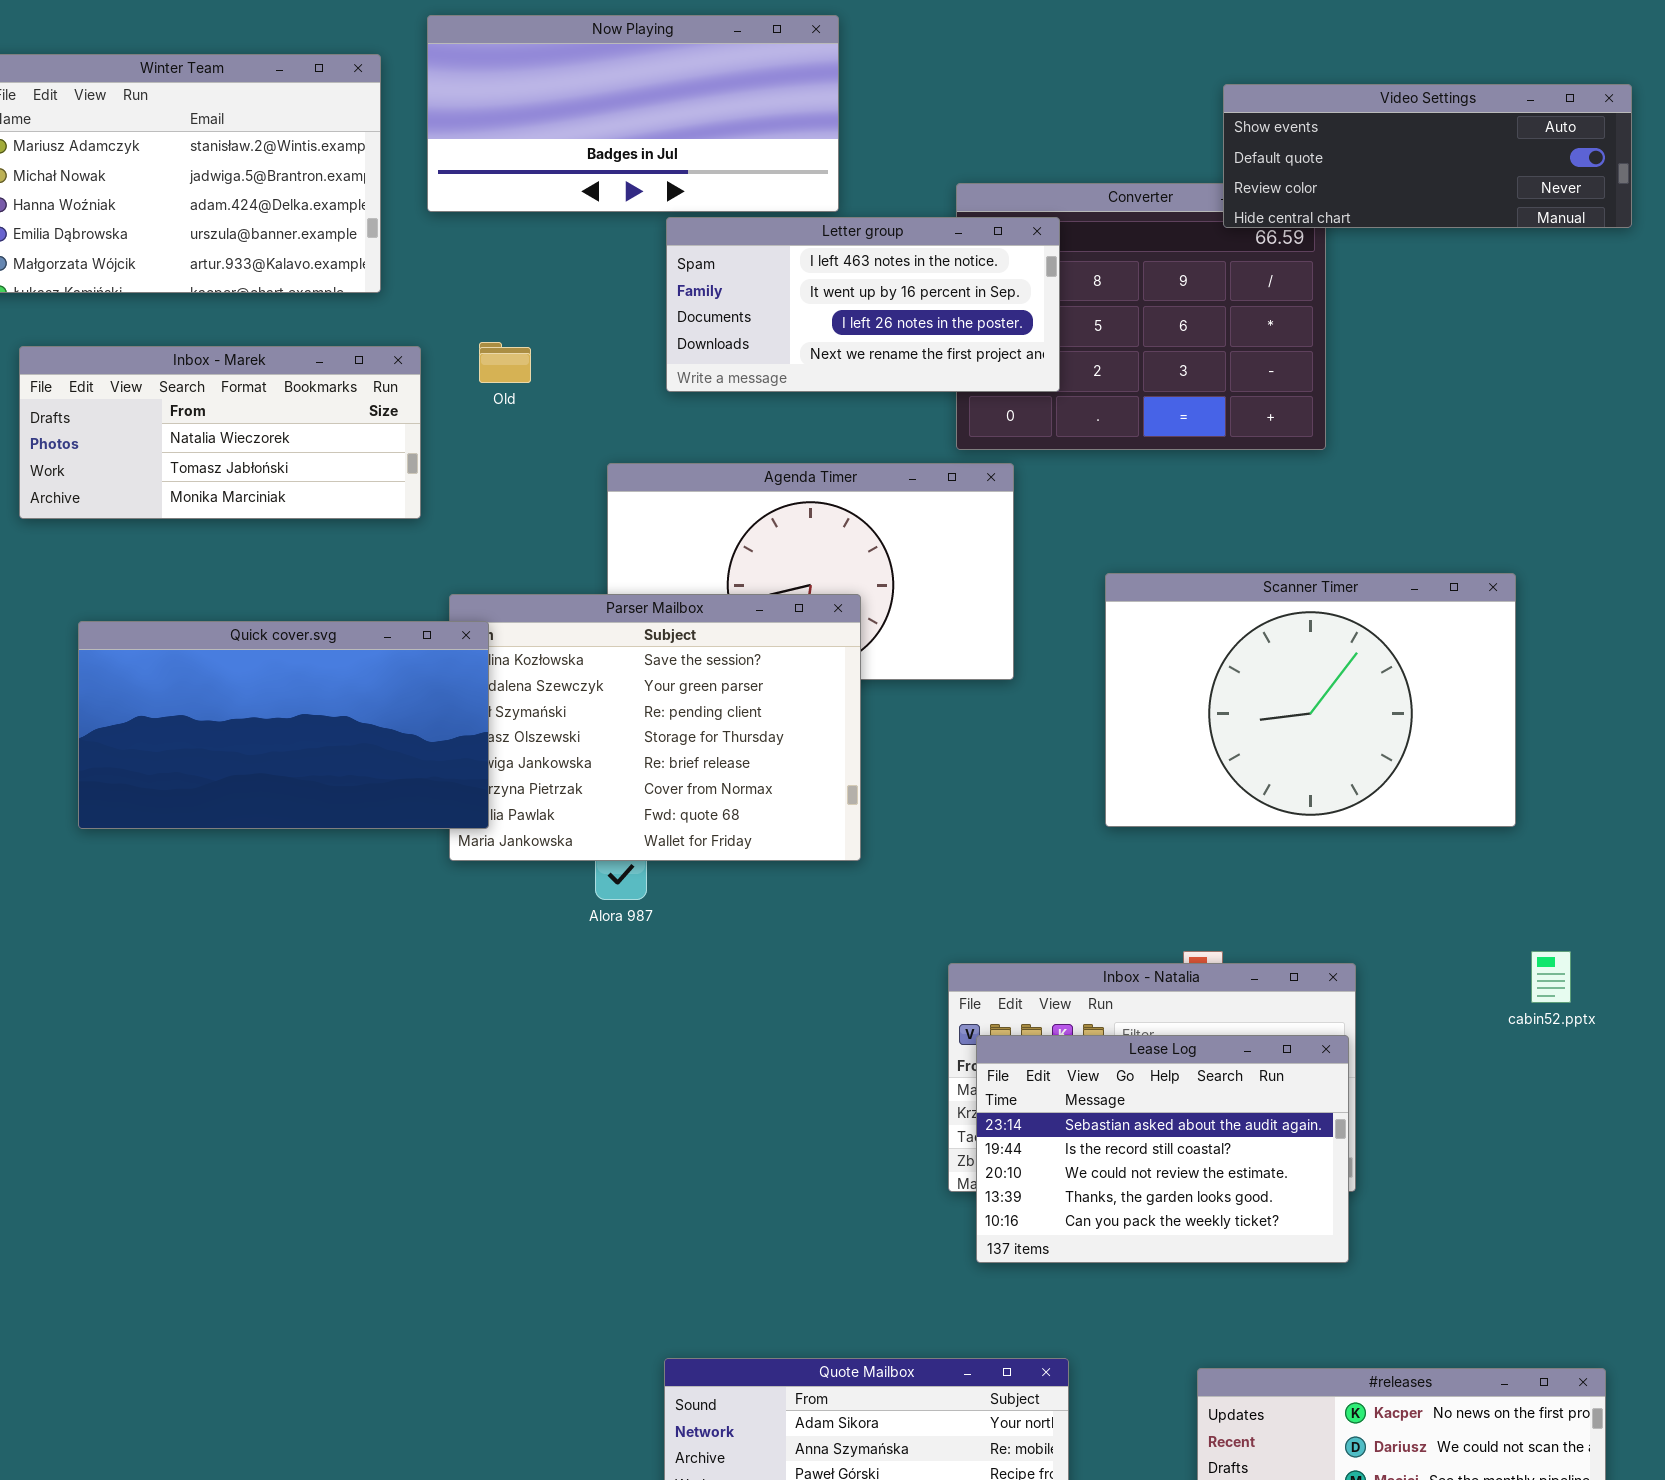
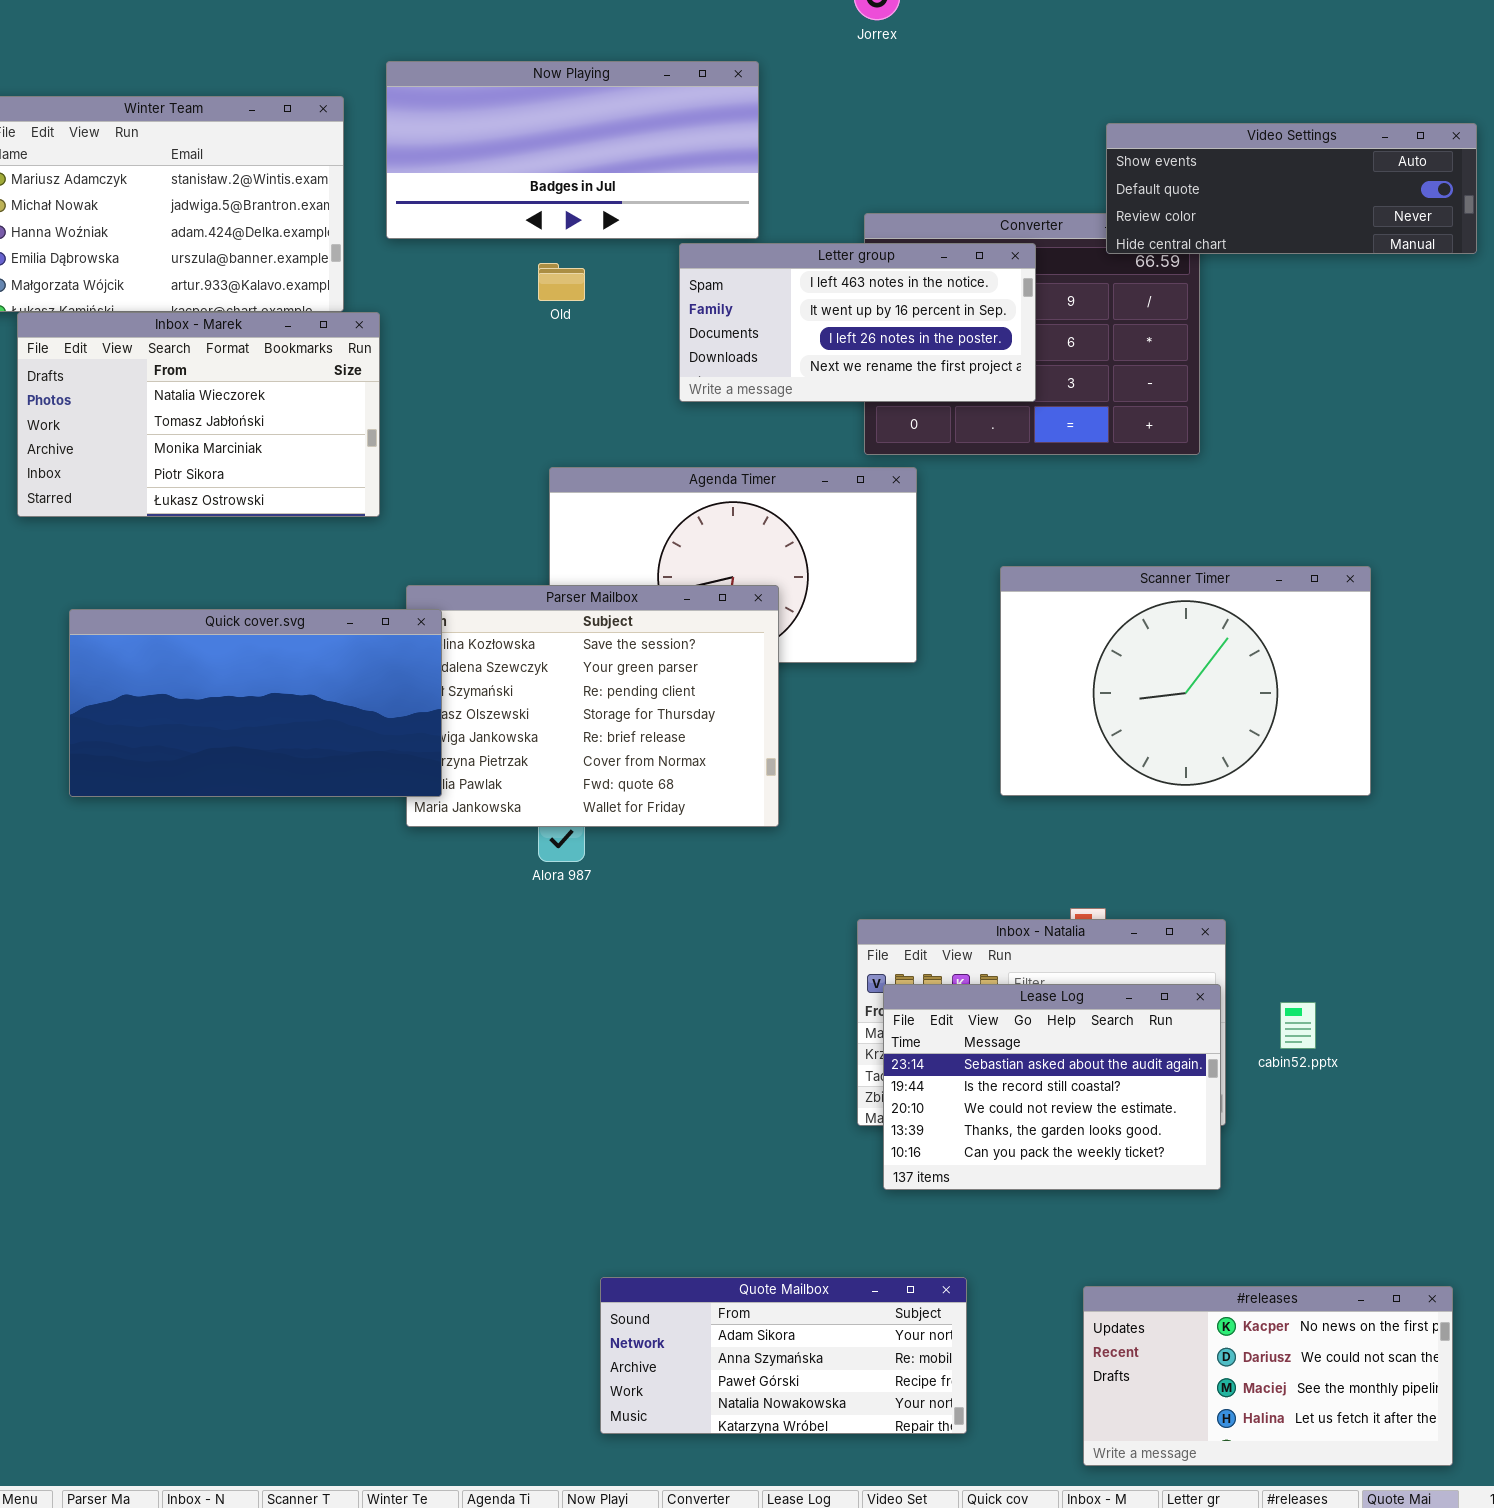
Letter group: [666,217,1060,392] -> [679,243,1036,402], moved
Old: [479,342,531,383] -> [538,263,585,301], moved
Inbox - Marek: [19,346,421,519] -> [17,312,380,517], resized
cabin52.pptx: [1531,951,1571,1003] -> [1280,1002,1316,1049], moved

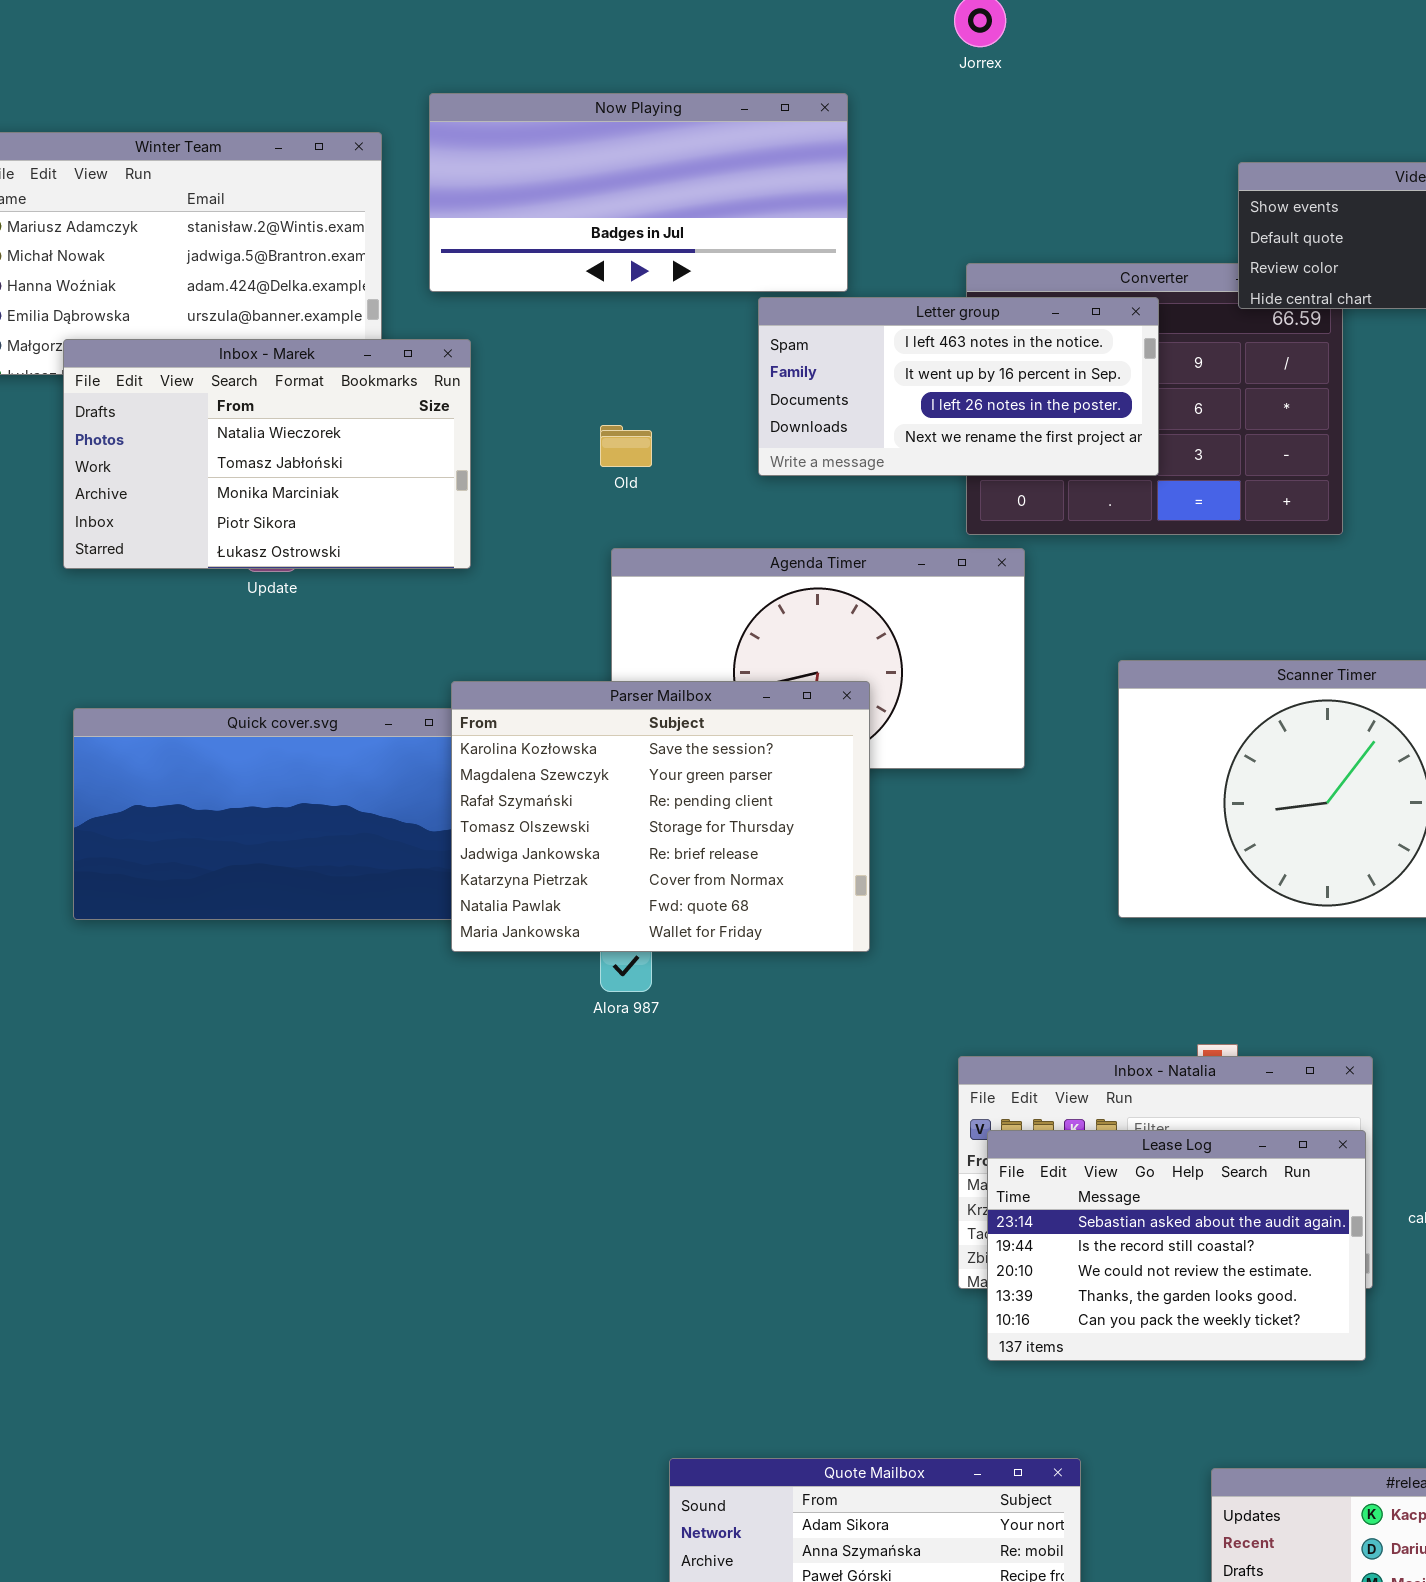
Old: [538,263,585,301] -> [600,425,652,467], moved
Inbox - Marek: [17,312,380,517] -> [63,339,471,569], moved
Parser Mailbox: [406,585,779,827] -> [451,681,870,952], raised

